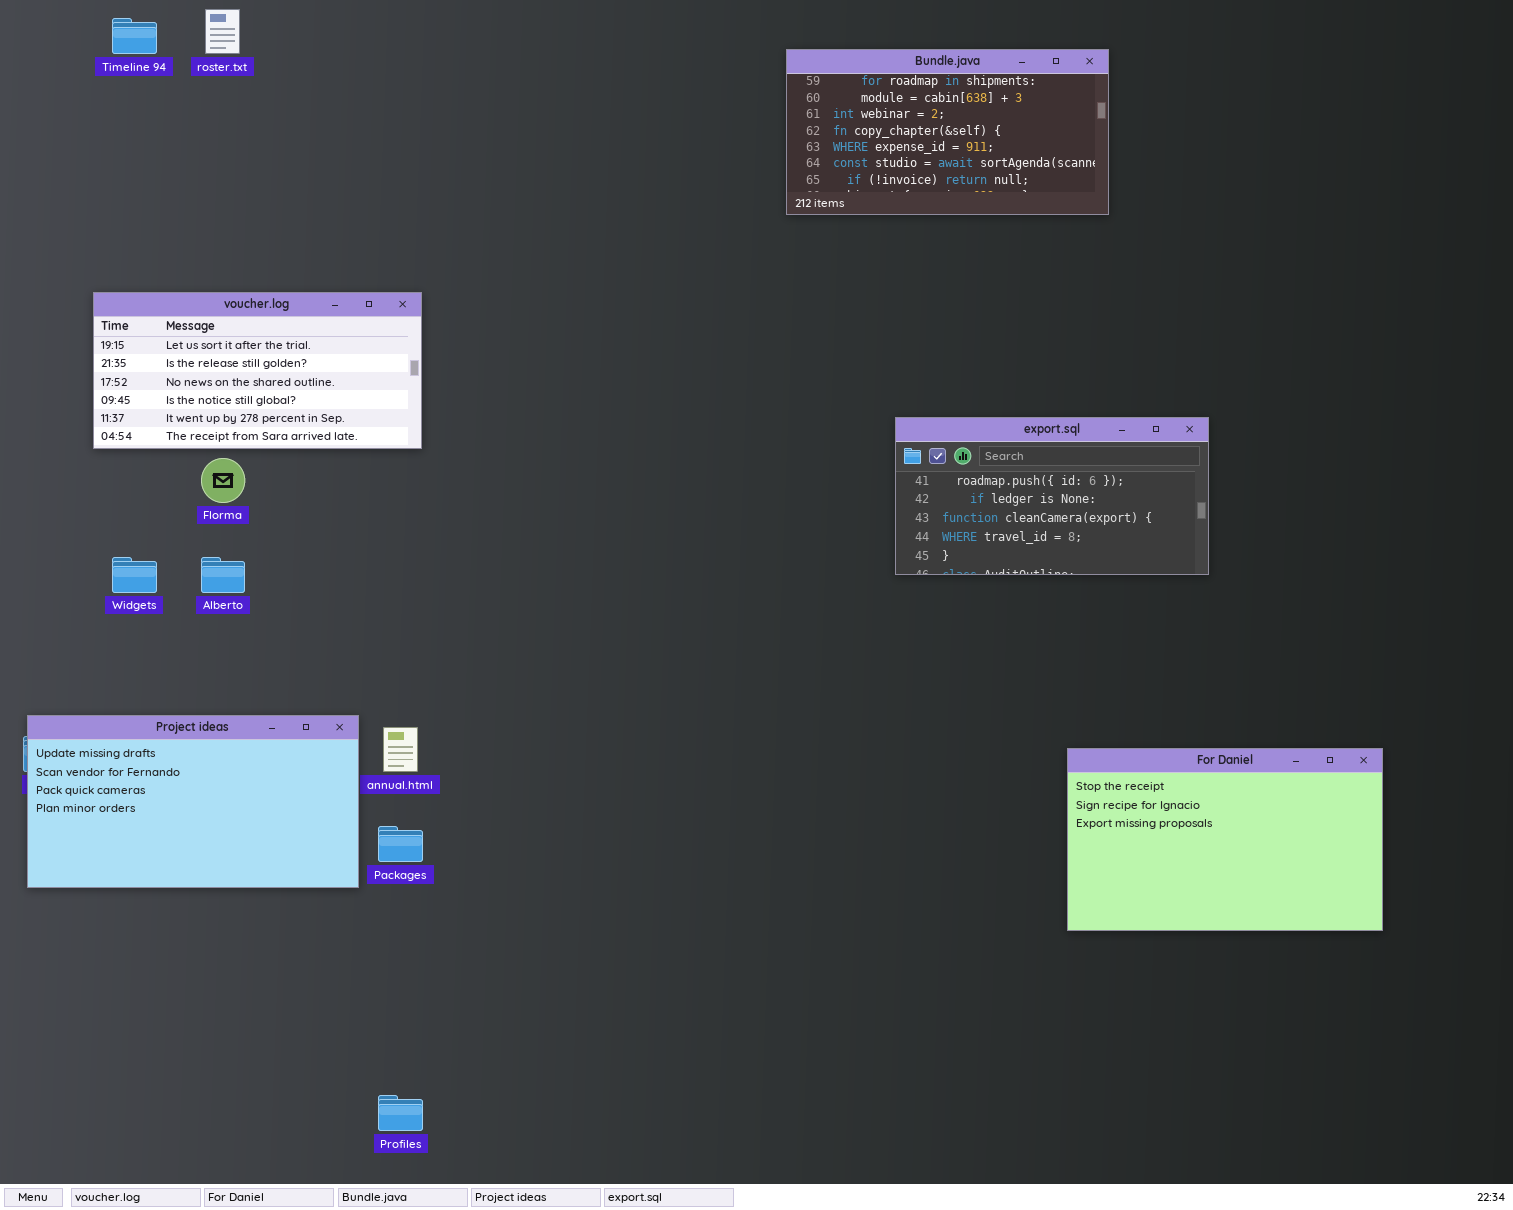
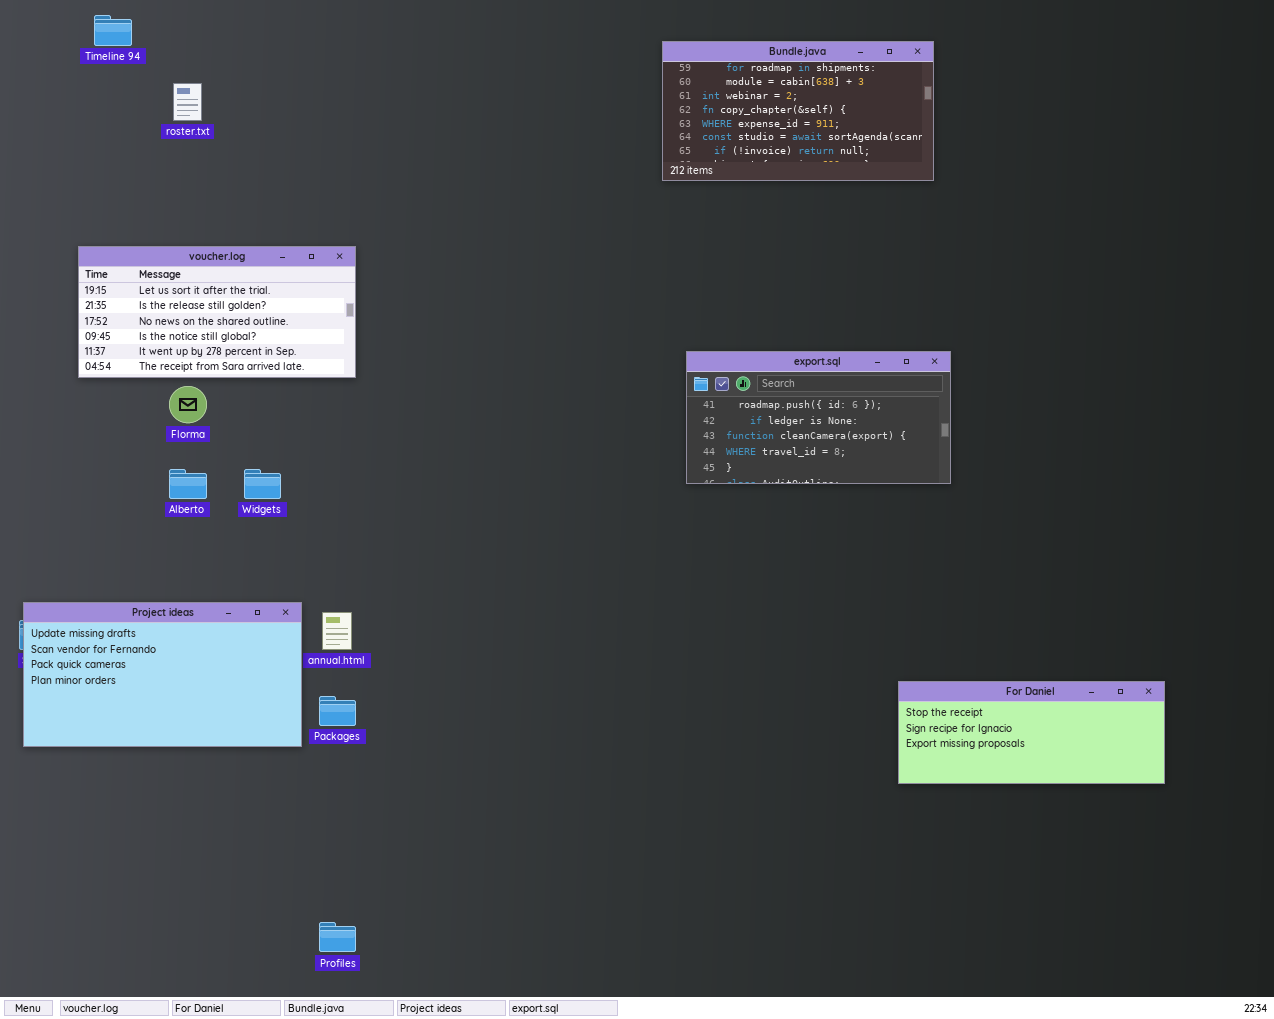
roster.txt: [205,9,240,54] -> [173,83,202,121], moved
export.sql: [895,417,1209,575] -> [686,351,951,484], moved
Widgets: [112,557,157,593] -> [244,469,281,499], moved
For Daniel: [1067,748,1383,931] -> [898,681,1165,784], resized

